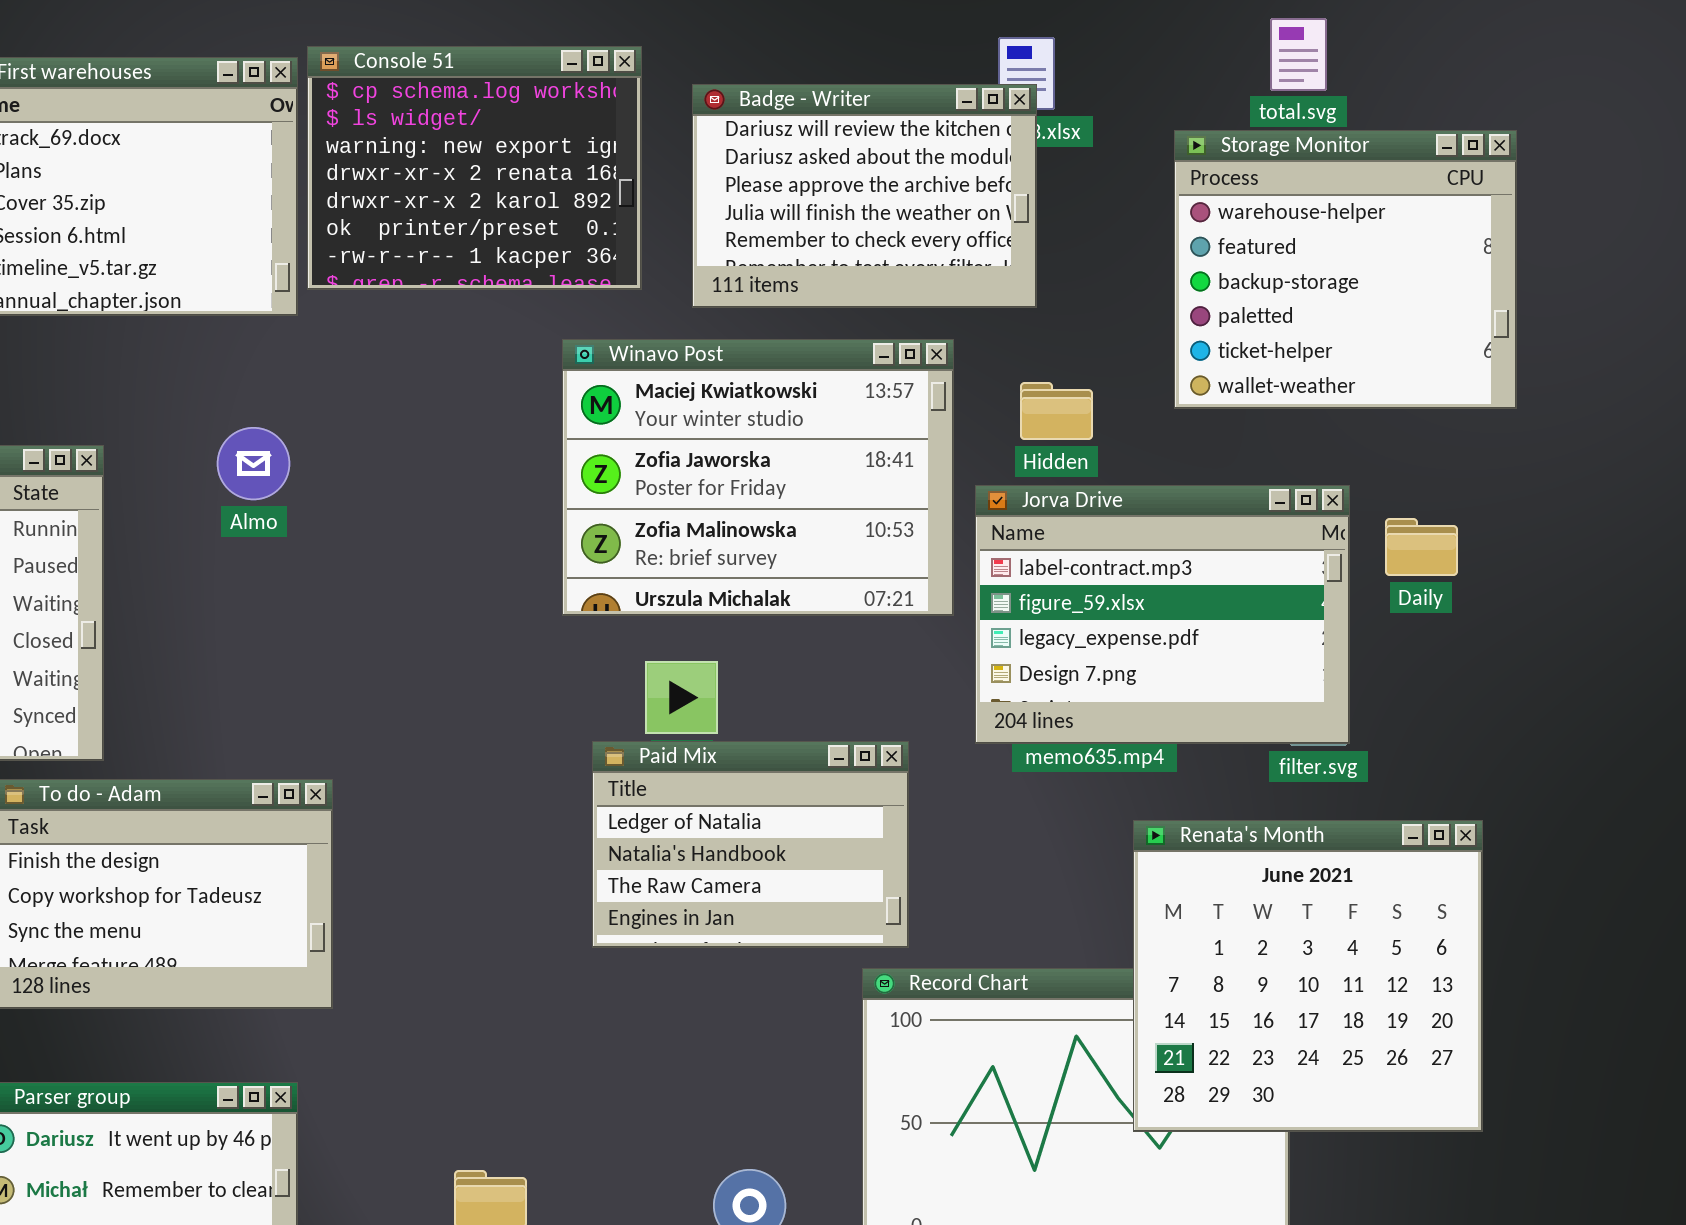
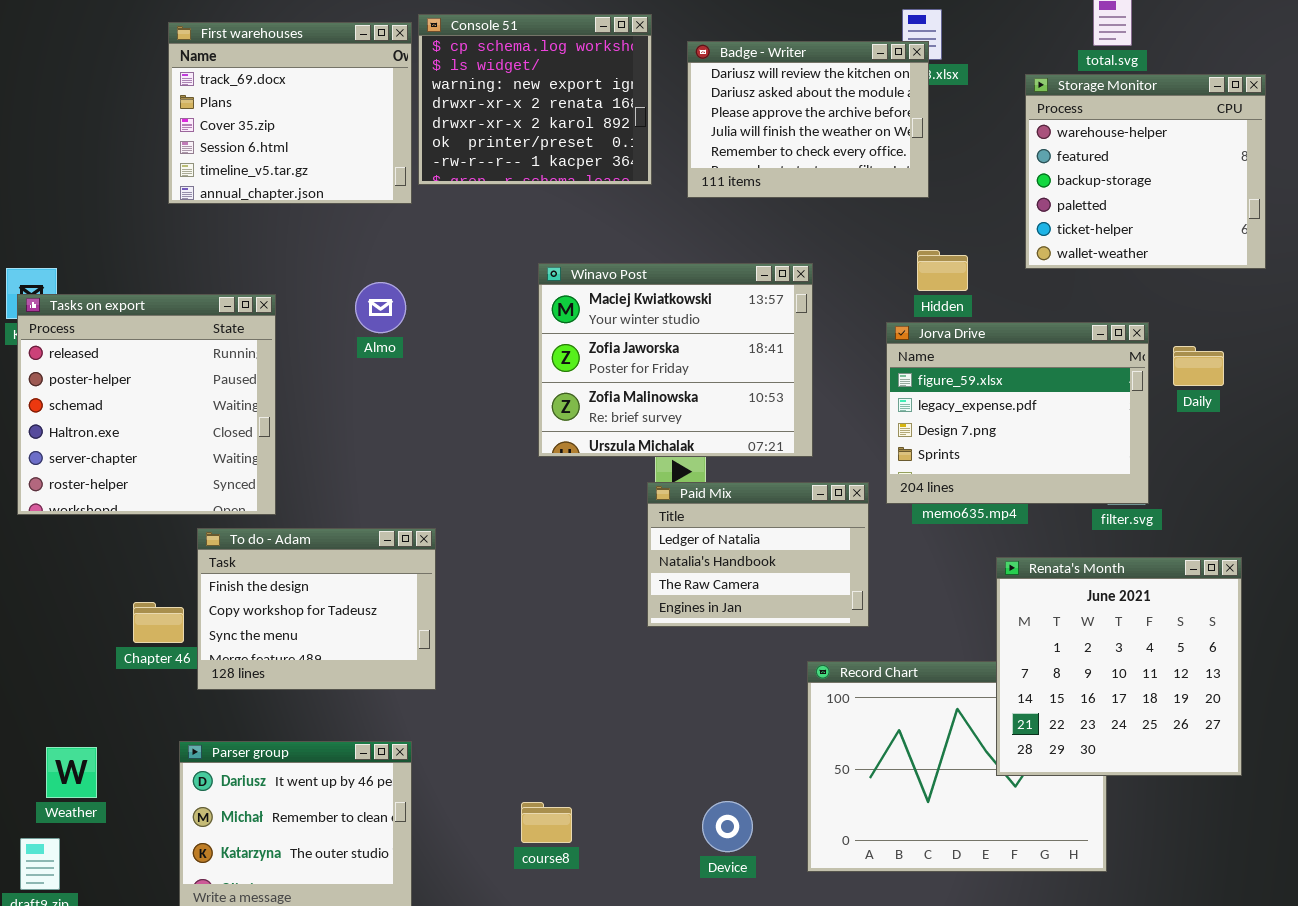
Winavo Post: [562,339,954,616] -> [538,263,813,457], moved
Jorva Drive: [975,485,1350,744] -> [886,322,1149,504], scrolled down 1 row
Paid Mix: [592,741,909,948] -> [647,482,869,627], moved

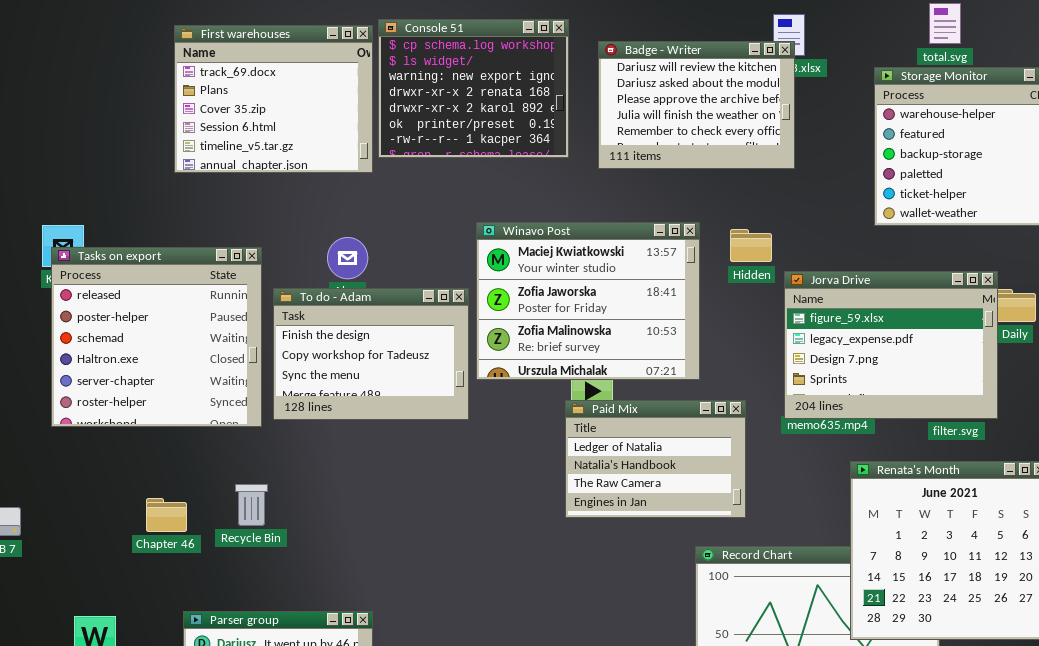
Hidden: [917,250,968,291] -> [730,229,772,262], moved
Jorva Drive: [886,322,1149,504] -> [784,271,998,419], moved
To do - Adam: [197,528,436,690] -> [273,288,469,420], moved

